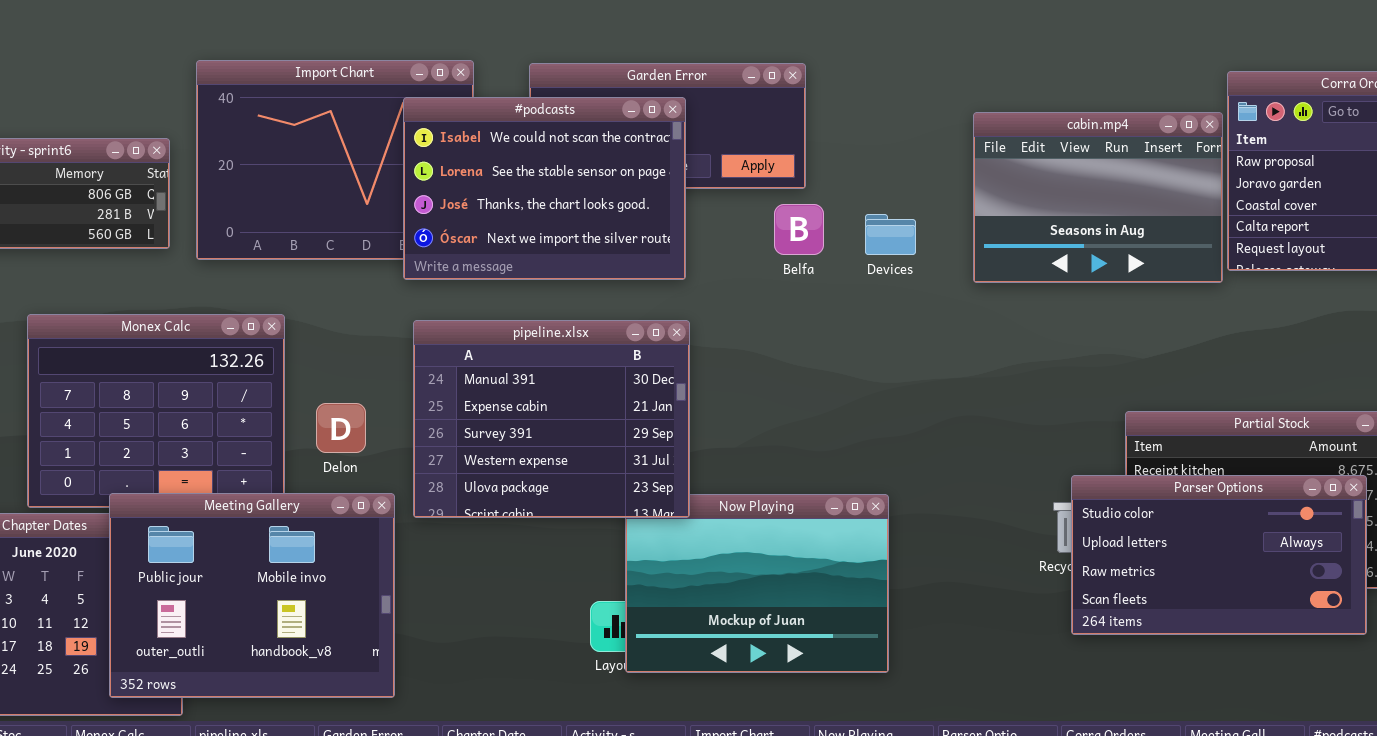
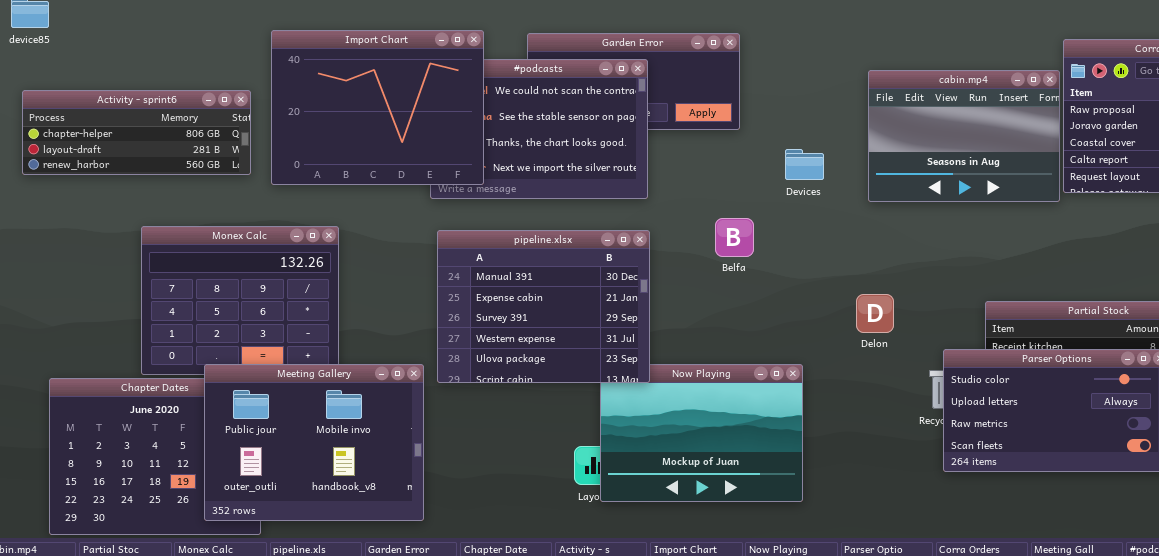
Import Chart: [196,60,474,260] -> [271,30,484,185], raised
Belfa: [774,204,824,255] -> [715,218,754,257], moved
Delon: [316,403,366,453] -> [856,294,894,333], moved

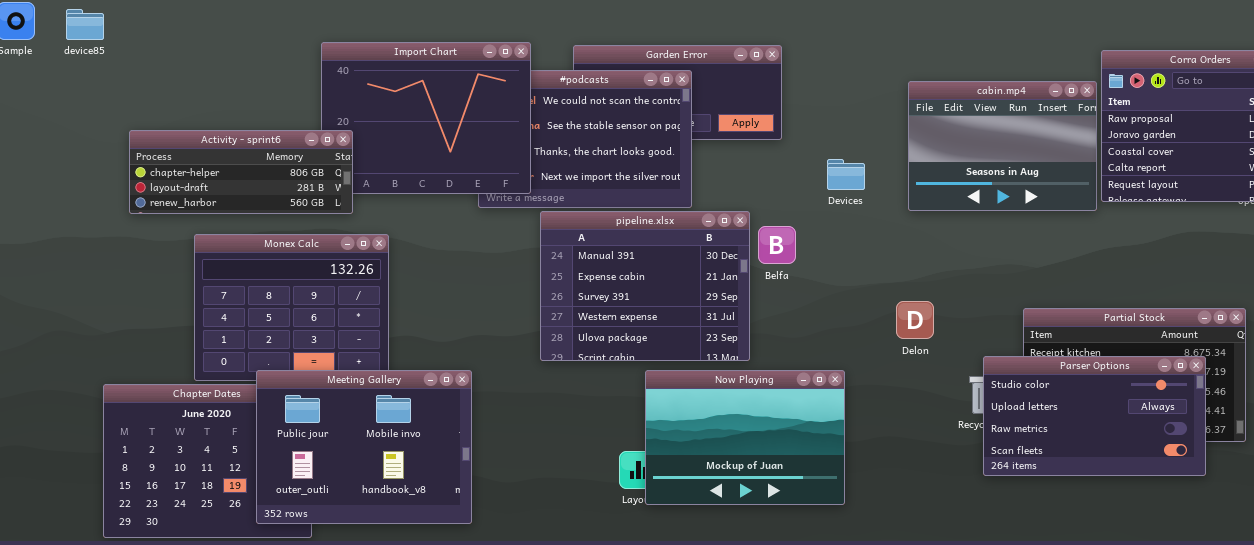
Activity - sprint6: [22,90,251,175] -> [129,130,353,214], moved
pipeline.xlsx: [437,230,650,383] -> [540,211,750,361], moved

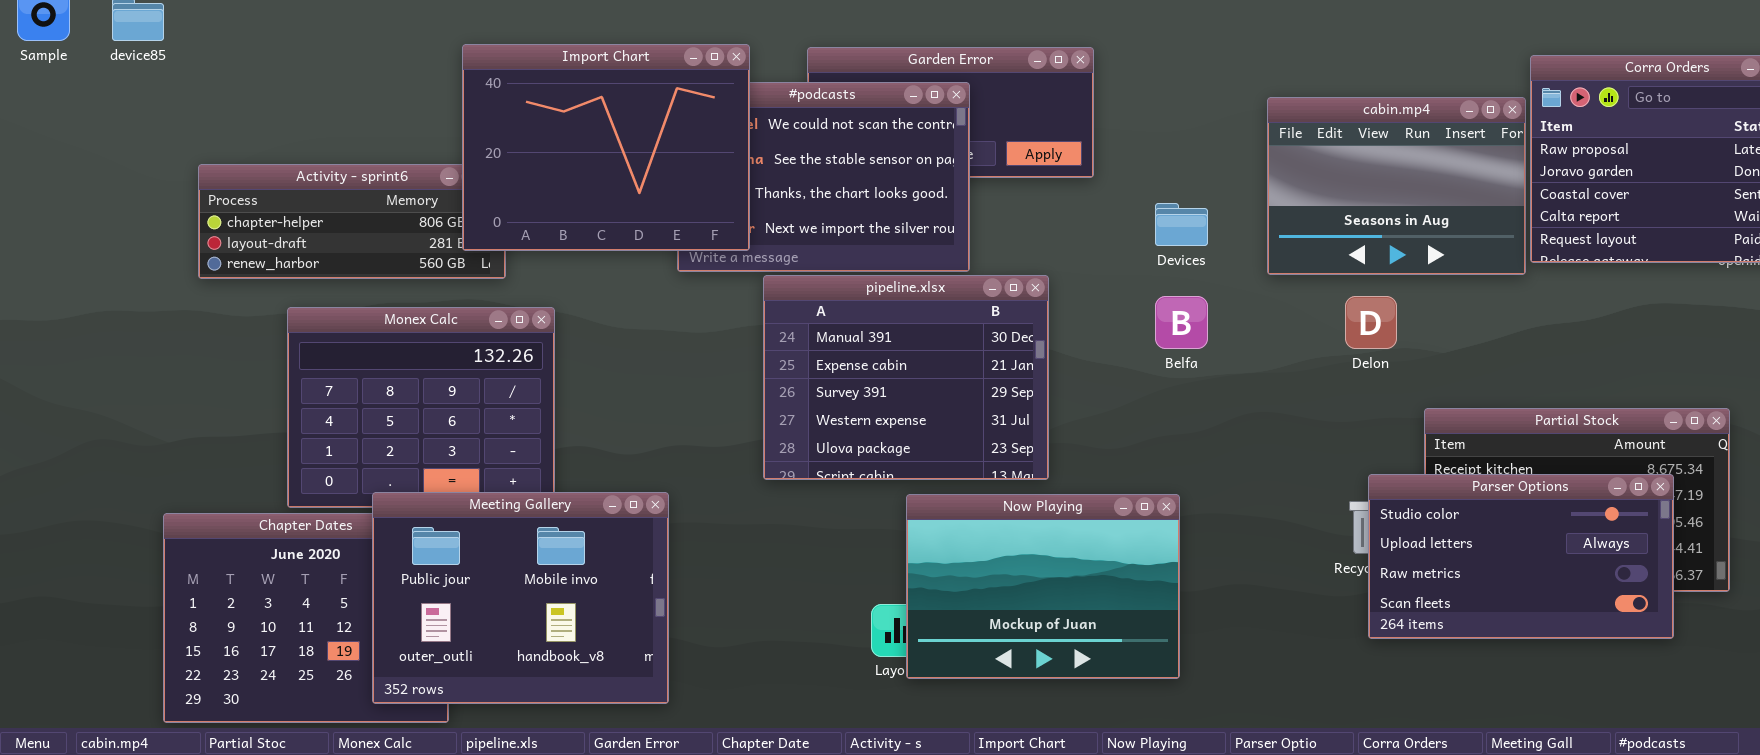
Import Chart: [321,42,531,194] -> [462,44,750,251], raised
Belfa: [758,226,796,264] -> [1155,296,1208,349], moved
Delon: [896,301,934,339] -> [1345,296,1397,349], moved

